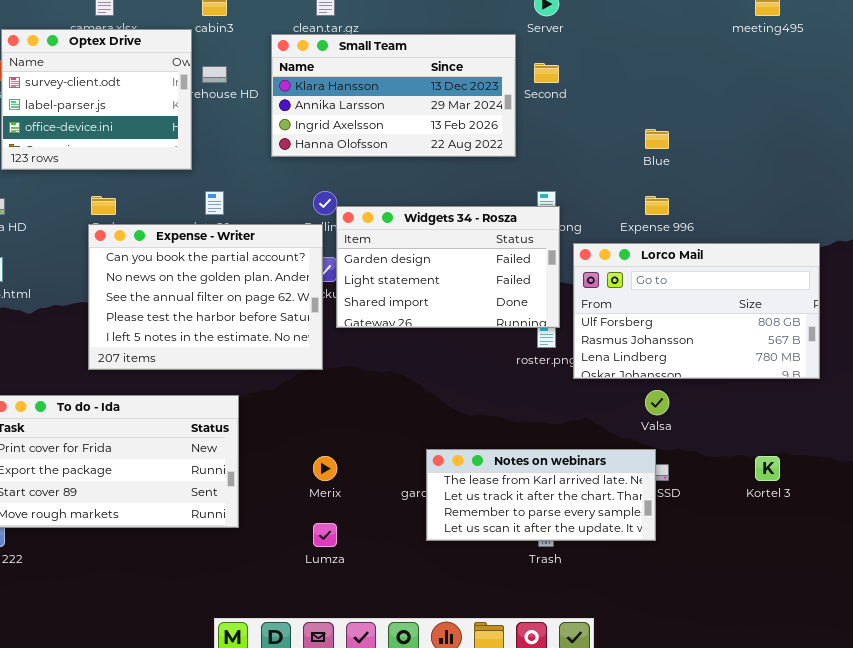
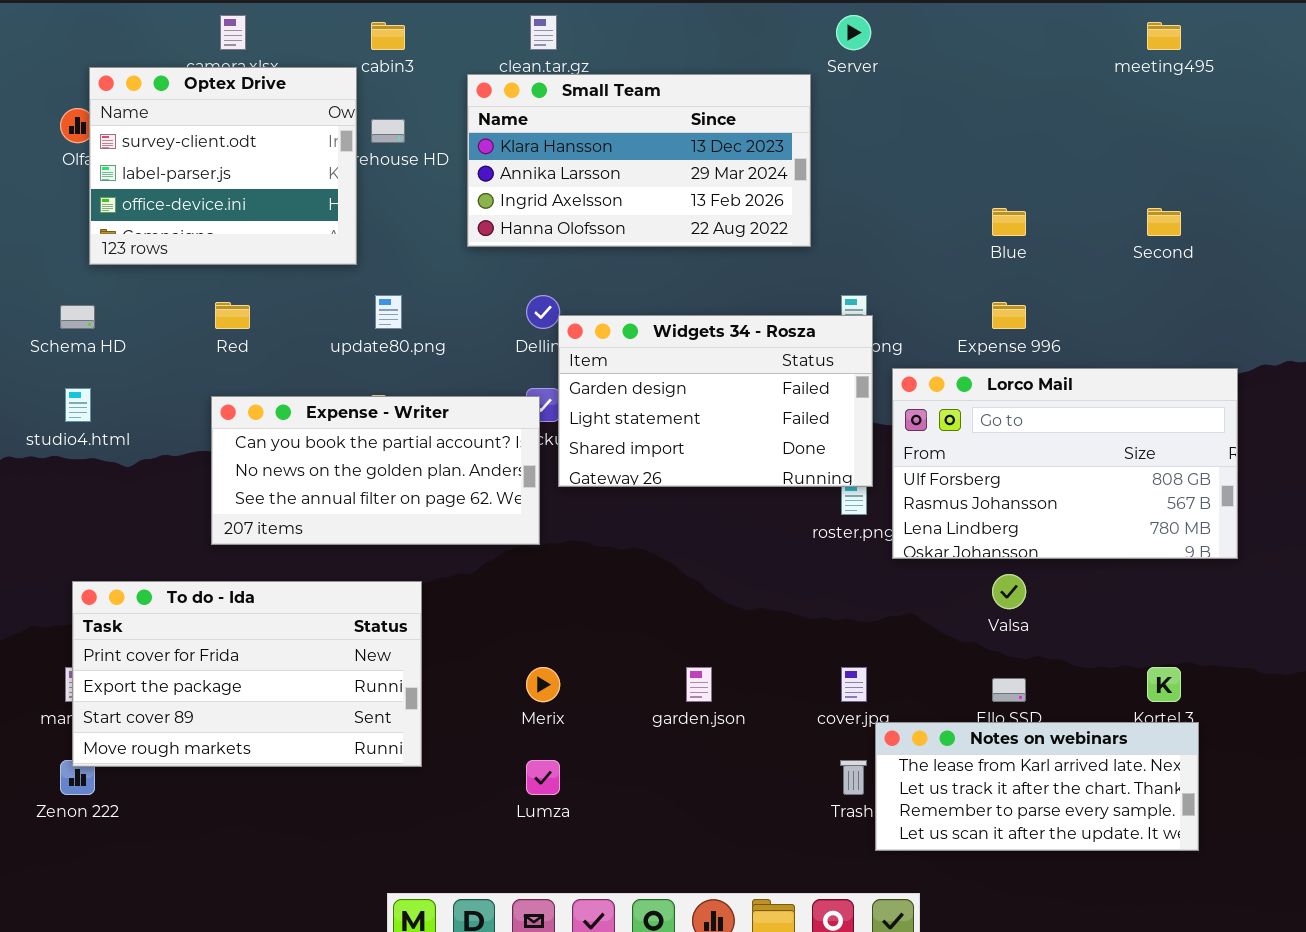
Second: [534,63,559,83] -> [1147,208,1181,236], moved
Expense - Writer: [88,224,323,370] -> [211,396,540,545], resized
Notes on webinars: [426,449,656,541] -> [875,722,1199,851], moved

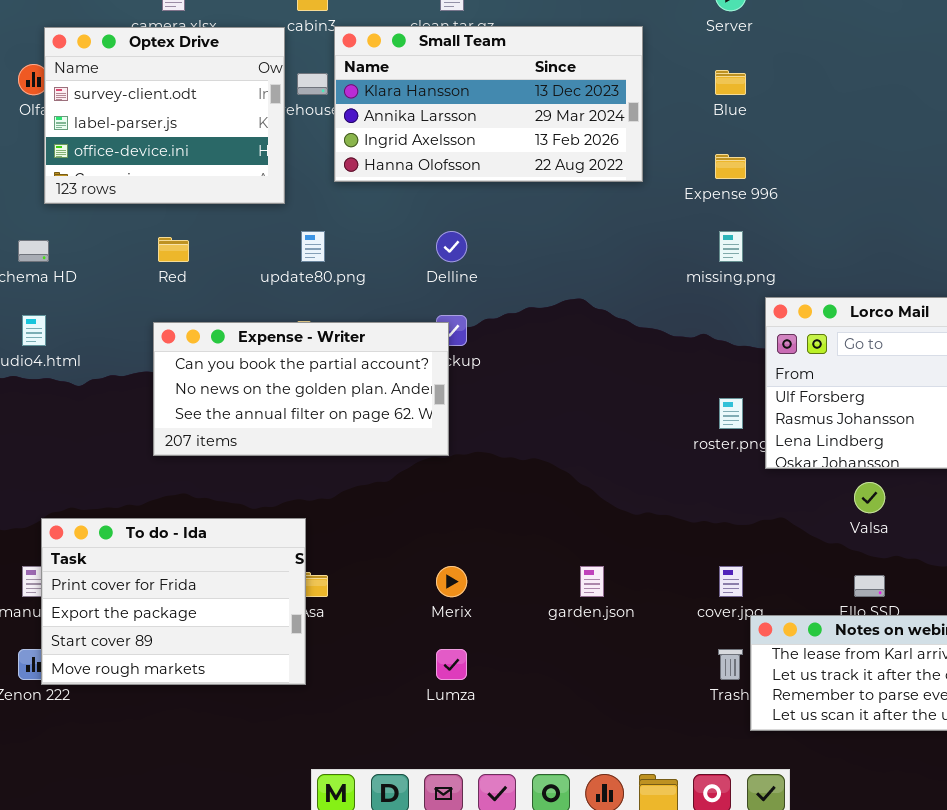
Small Team: [467,74,811,247] -> [334,26,643,182], moved
Blue: [992,208,1026,236] -> [715,70,746,95], moved
Expense 996: [992,302,1026,329] -> [715,154,746,179], moved
Widgets 34 - Rosza: [558,315,873,487] -> none, closed
To do - Ida: [72,581,422,767] -> [41,518,306,685], moved, resized

